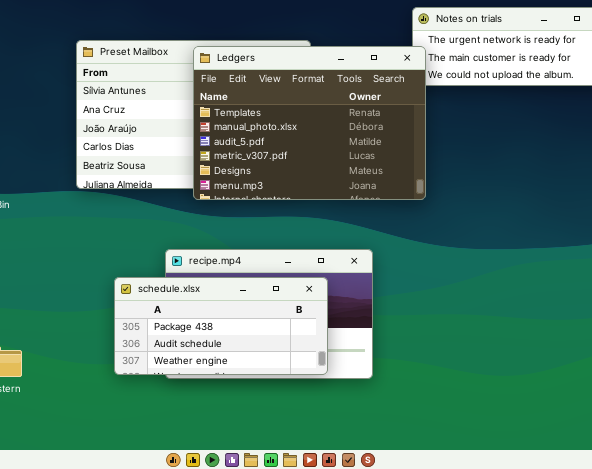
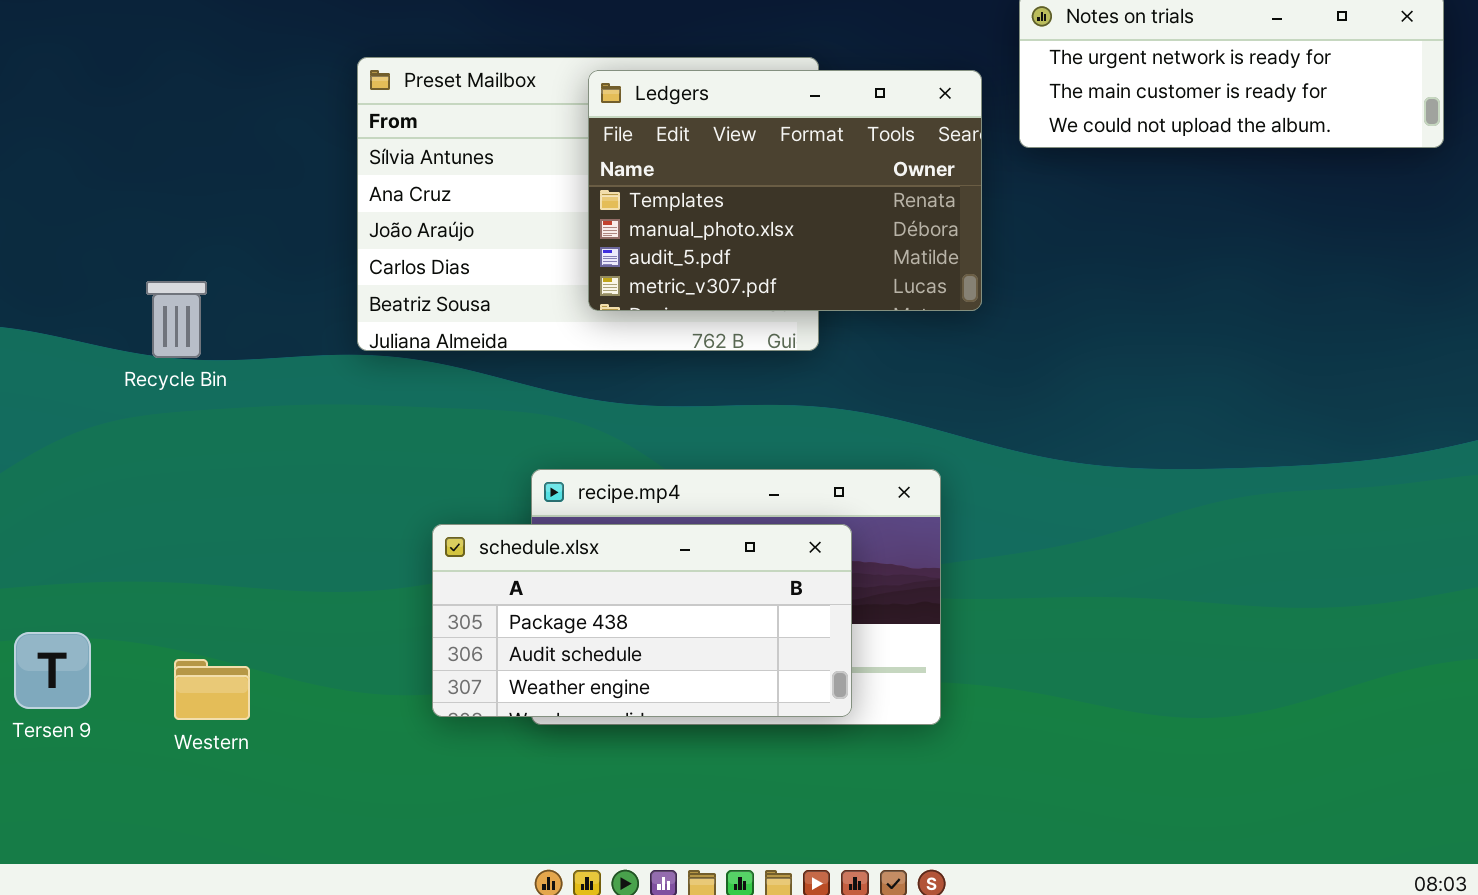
Ledgers: [193,46,426,200] -> [588,70,982,311], resized

